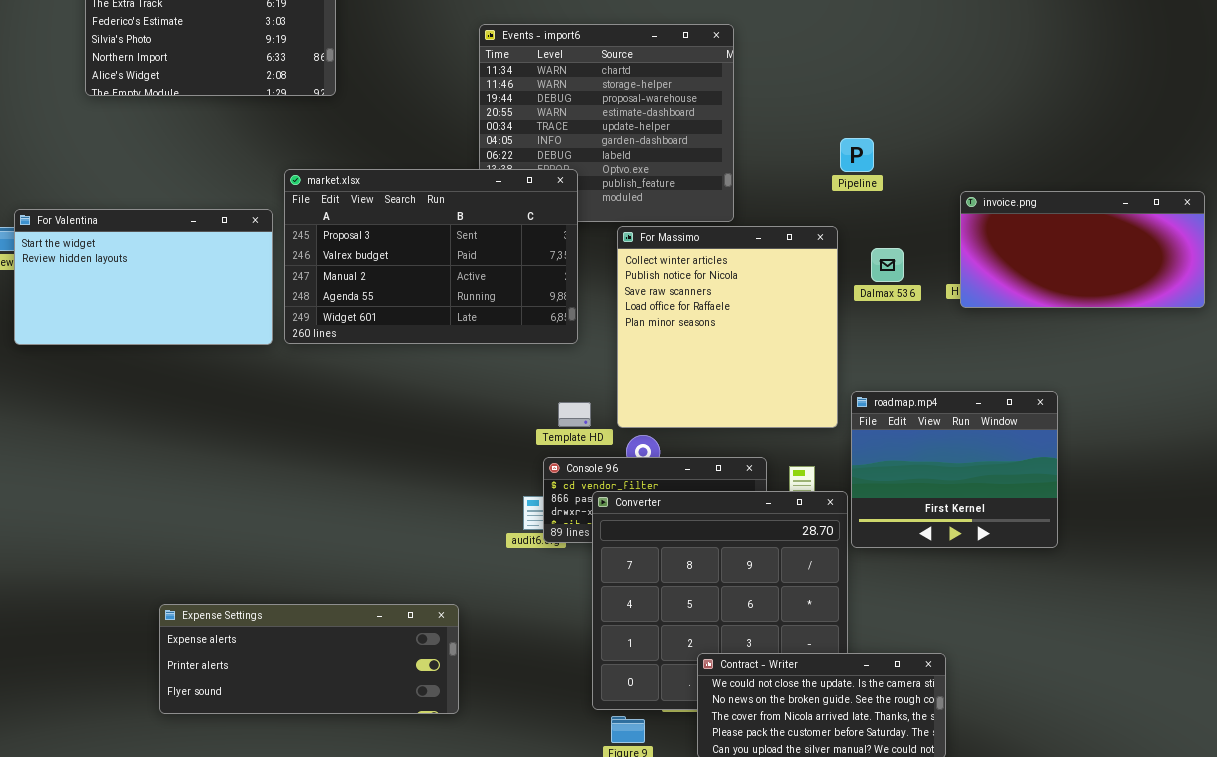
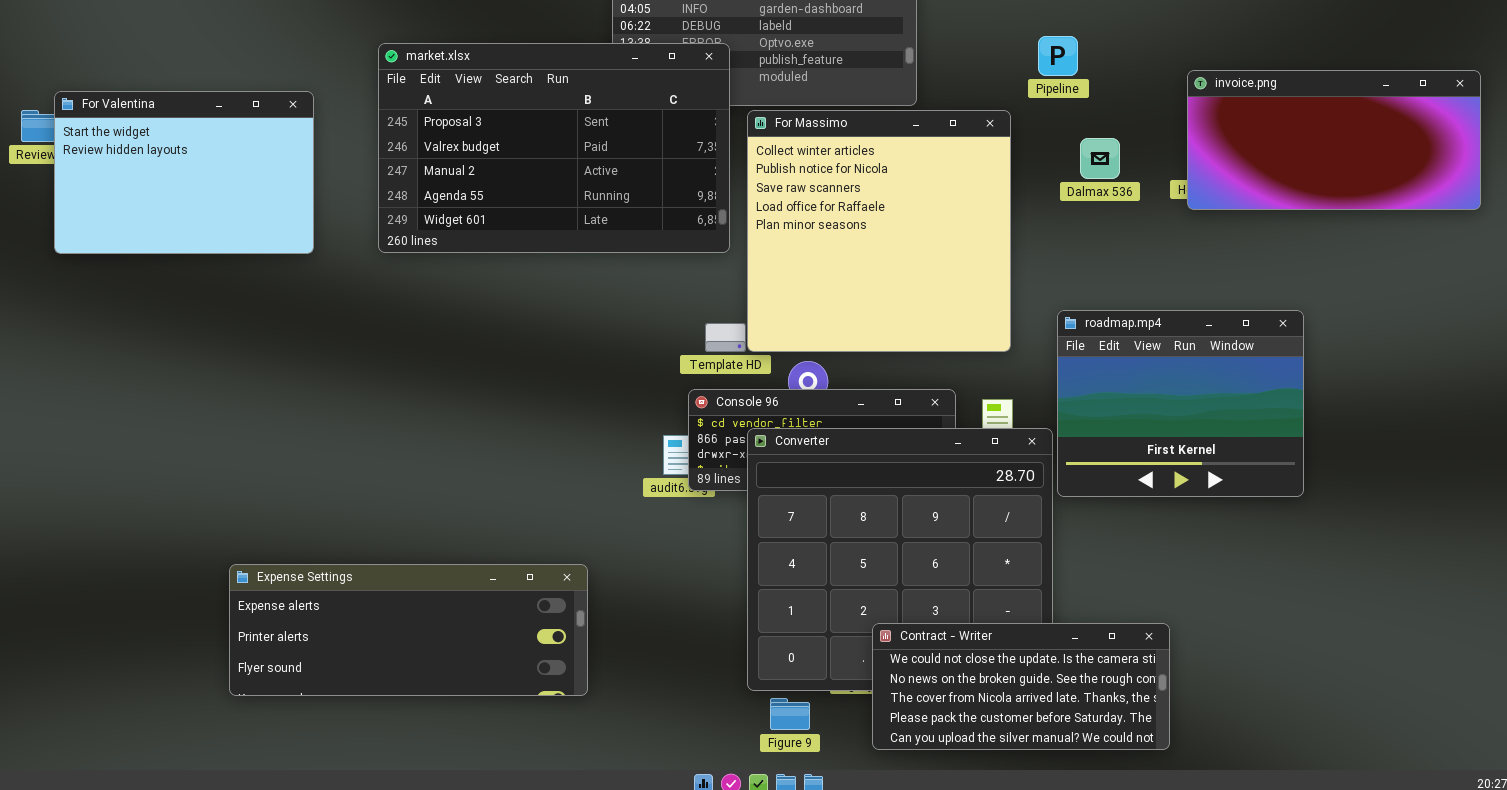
Pipeline: [840,138,874,172] -> [1038,36,1078,76], moved
For Valentina: [14,209,273,345] -> [54,91,314,254], resized
For Massimo: [617,226,838,428] -> [747,110,1011,352], moved

